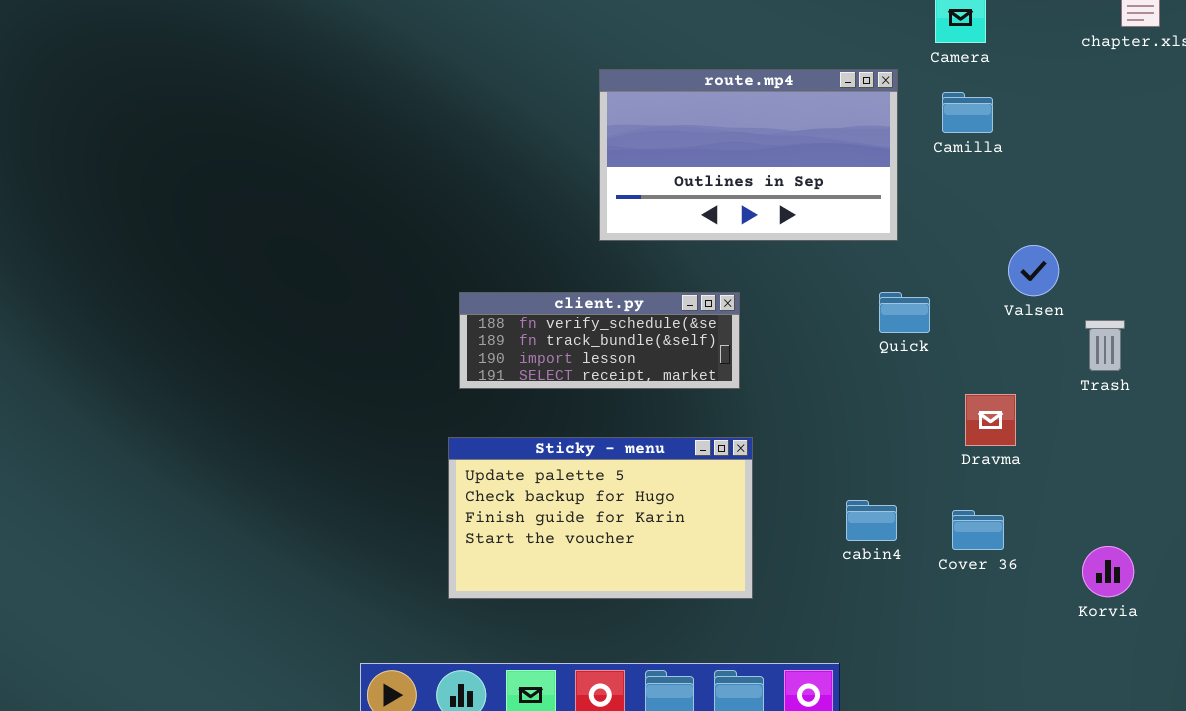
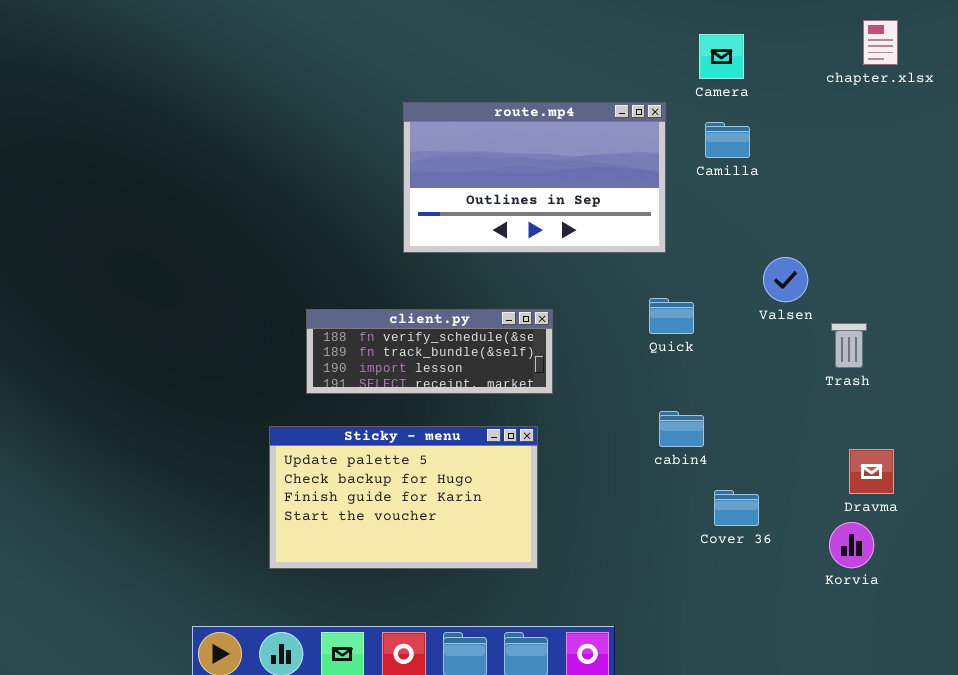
client.py: [459,292,740,389] -> [306,309,553,394], moved
Dravma: [965,394,1016,446] -> [849,449,894,494], moved
cabin4: [846,500,897,541] -> [659,411,704,447], moved

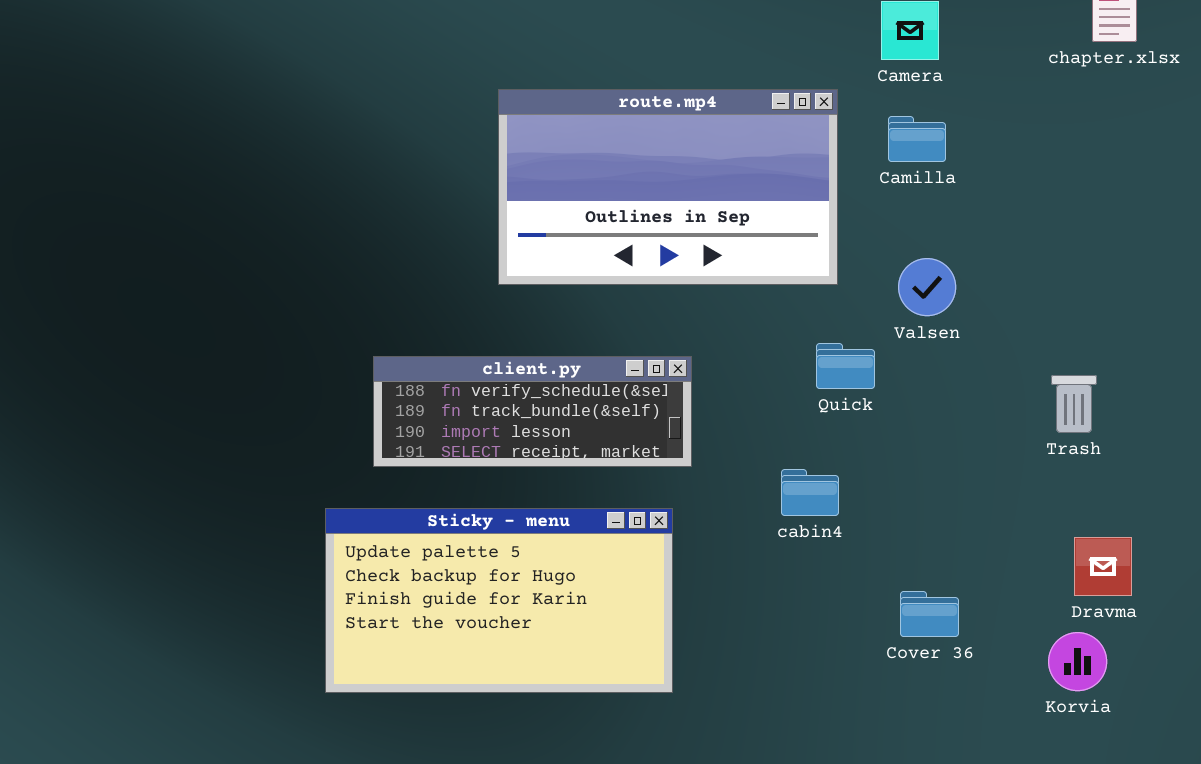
Valsen: [763,257,808,302] -> [898,258,956,316], moved
cabin4: [659,411,704,447] -> [781,469,839,516], moved

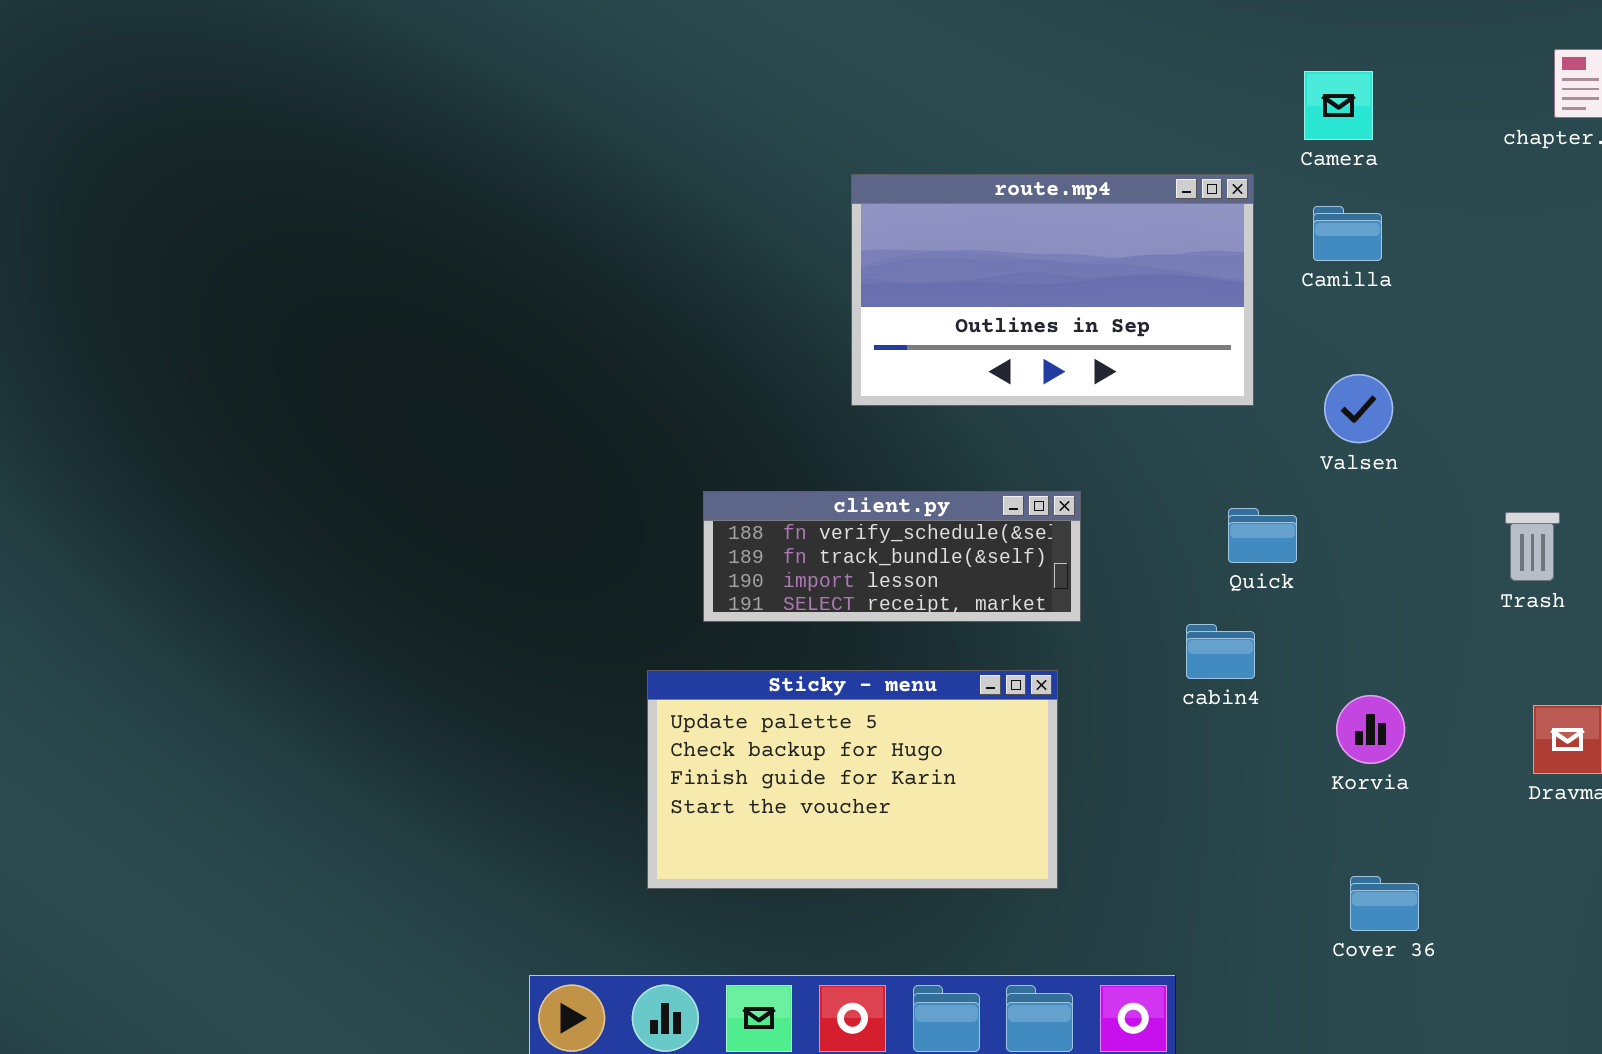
Quick: [816,343,875,389] -> [1228,508,1297,563], moved
Cover 36: [900,591,959,637] -> [1350,876,1419,931], moved
Korvia: [1048,632,1107,691] -> [1336,695,1405,764], moved

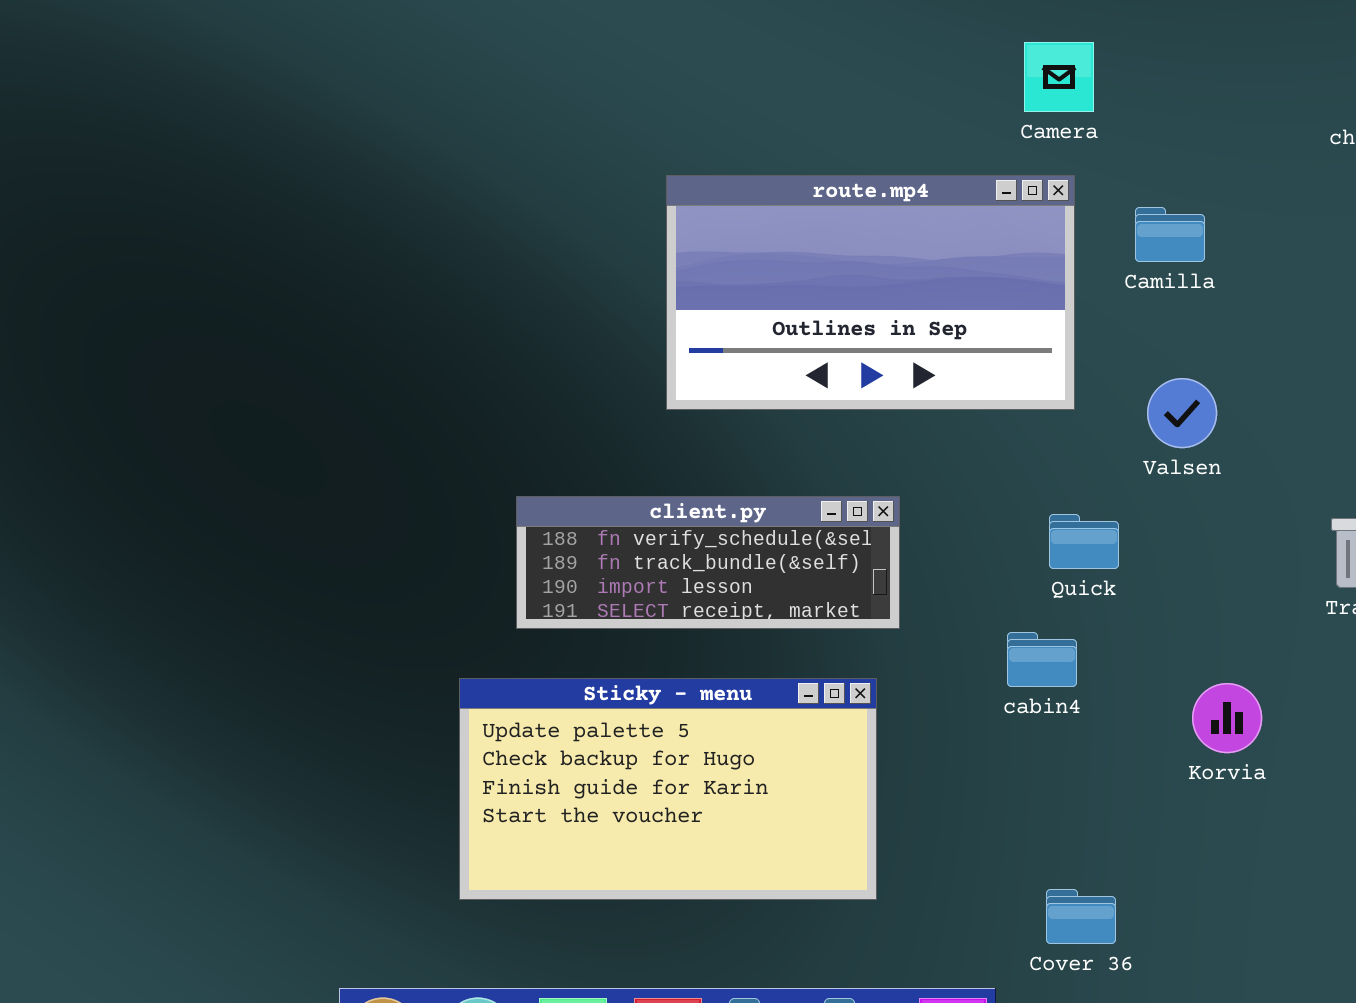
Camera: [1304,71,1373,140] -> [1024,42,1094,112], moved
Korvia: [1336,695,1405,764] -> [1192,683,1262,753], moved
Cover 36: [1350,876,1419,931] -> [1046,889,1116,944], moved

